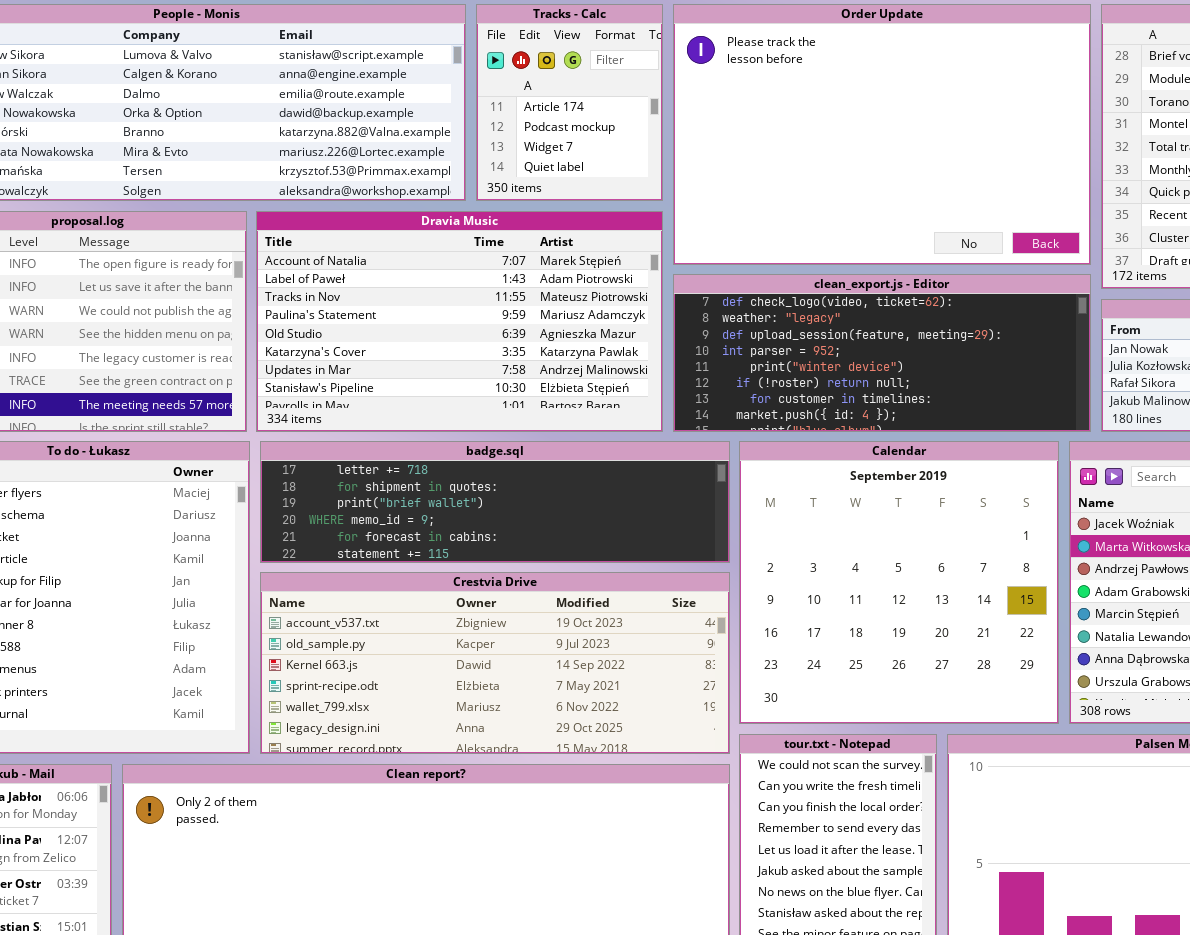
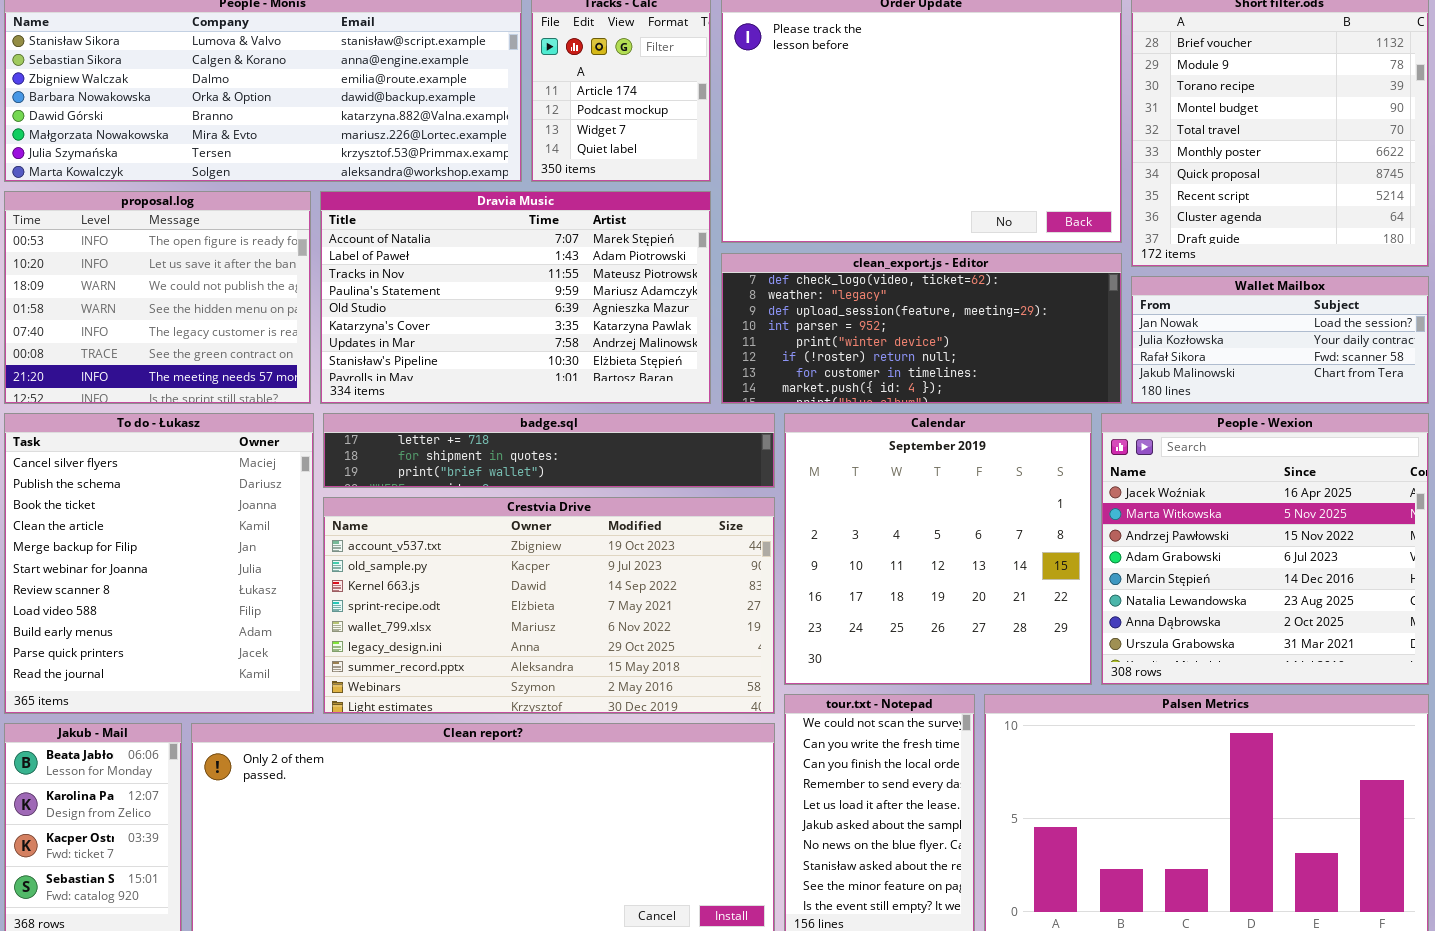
badge.sql: [260,441,730,563] -> [323,413,775,488], resized
Crestvia Drive: [260,572,730,754] -> [323,497,775,714], resized

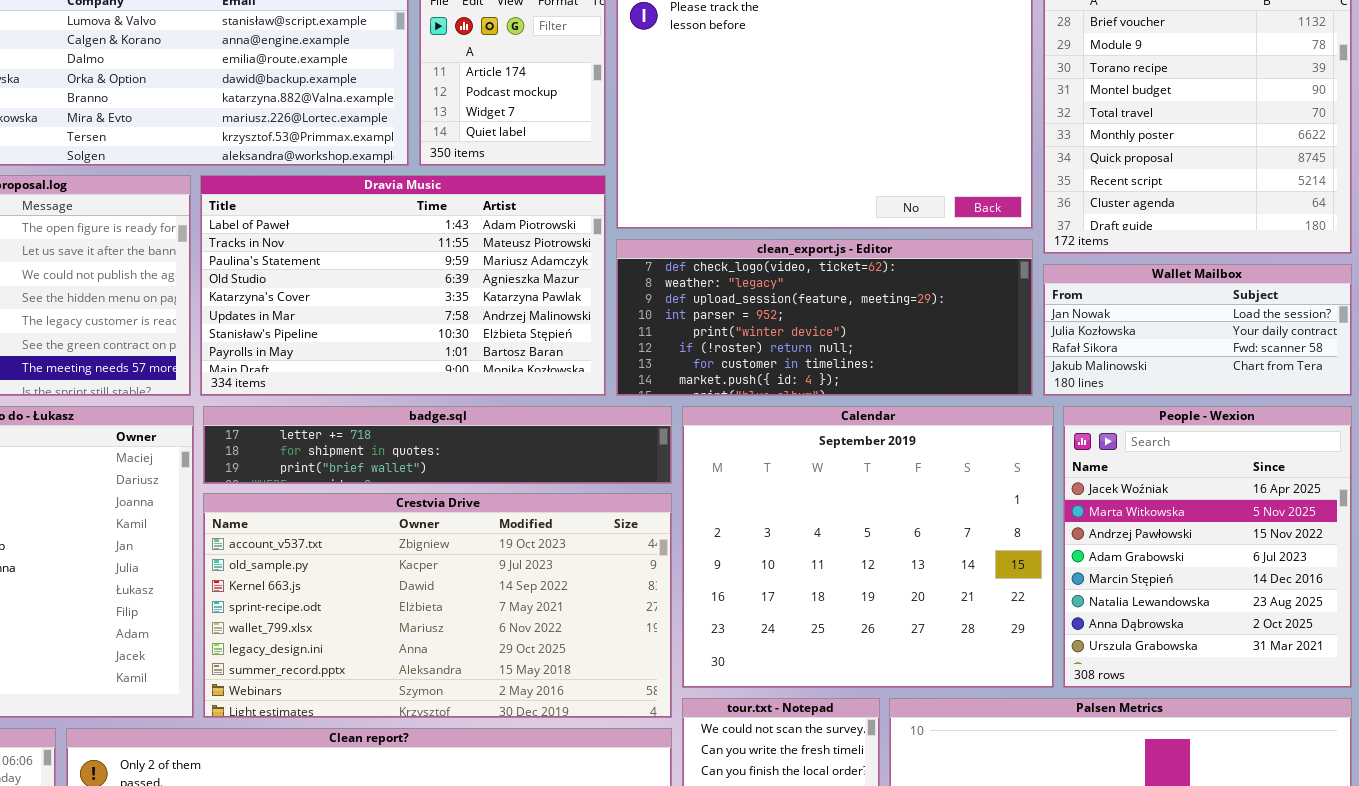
Dravia Music: [320,191,711,404] -> [200,175,606,396], scrolled down 1 row
Calendar: [784,413,1092,685] -> [682,406,1054,688], resized
People - Wexion: [1101,413,1429,685] -> [1063,406,1352,688], resized

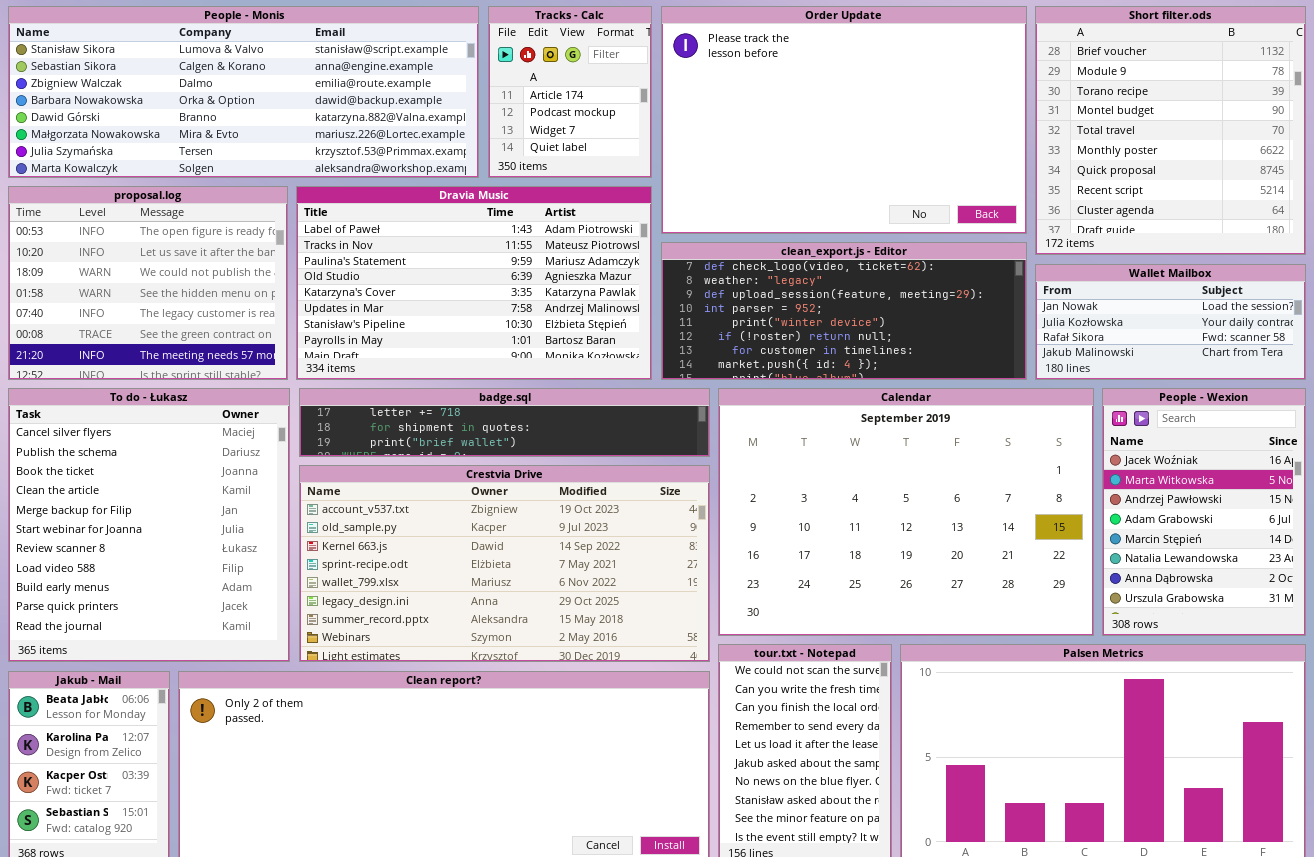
Calendar: [682,406,1054,688] -> [718,388,1094,636], resized
People - Wexion: [1063,406,1352,688] -> [1102,388,1306,636], resized

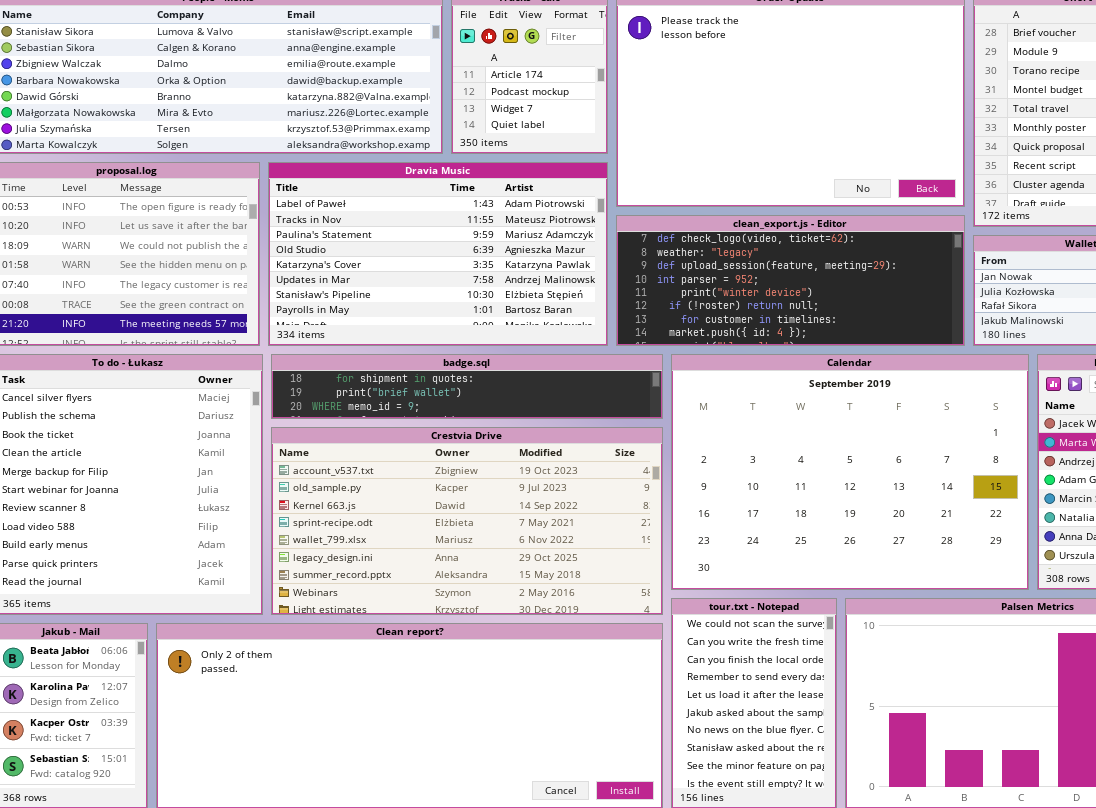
badge.sql: [299,388,710,457] -> [271,354,663,419], scrolled down 1 row

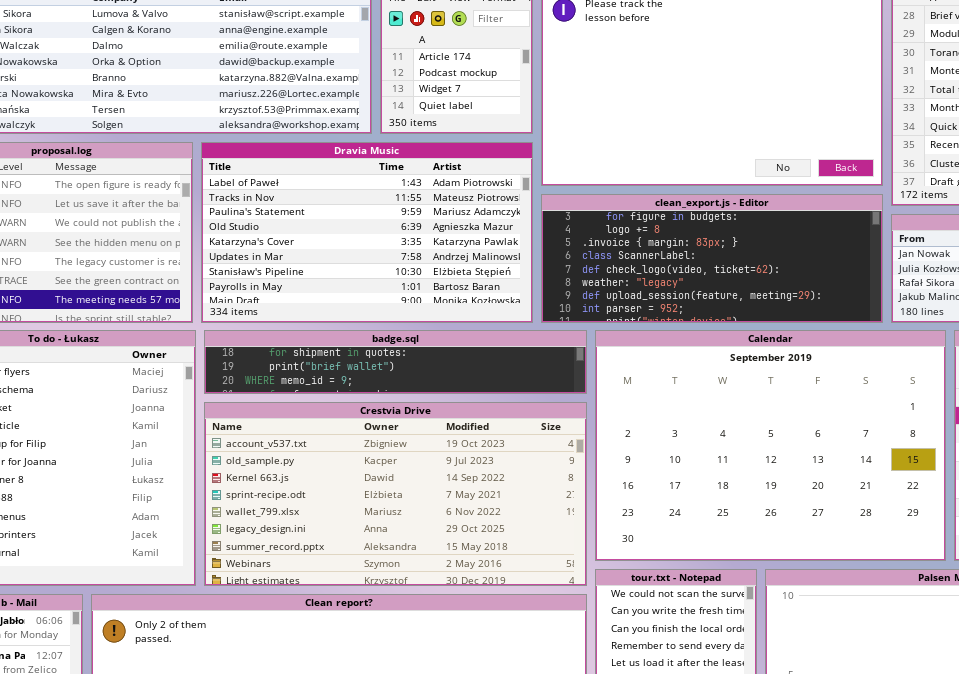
clean_export.js - Editor: [616,215,965,346] -> [541,194,883,323], scrolled up 4 rows

